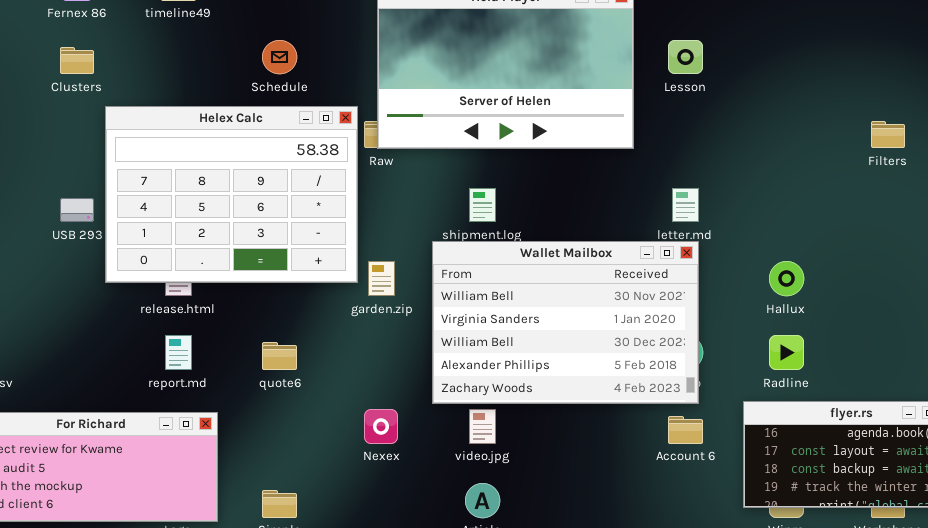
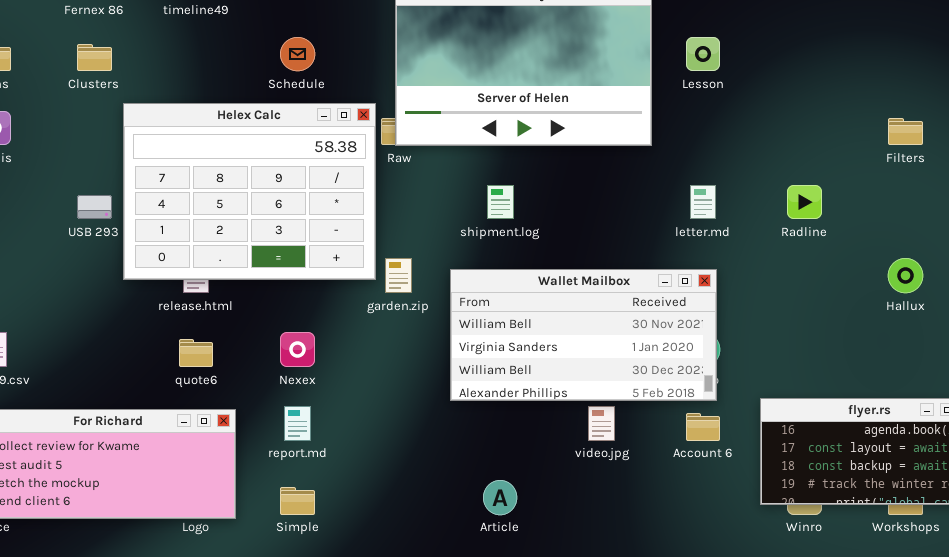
Wallet Mailbox: [432,241,699,404] -> [450,269,717,401], resized
Hallux: [769,261,804,296] -> [888,258,923,293], moved
report.md: [165,335,192,370] -> [284,406,311,441], moved
Radline: [769,335,804,370] -> [787,185,822,219], moved
quote6: [262,342,297,370] -> [179,339,213,367], moved
Nexex: [364,409,398,444] -> [280,332,315,367], moved
video.jpg: [469,409,496,444] -> [588,406,615,441], moved

